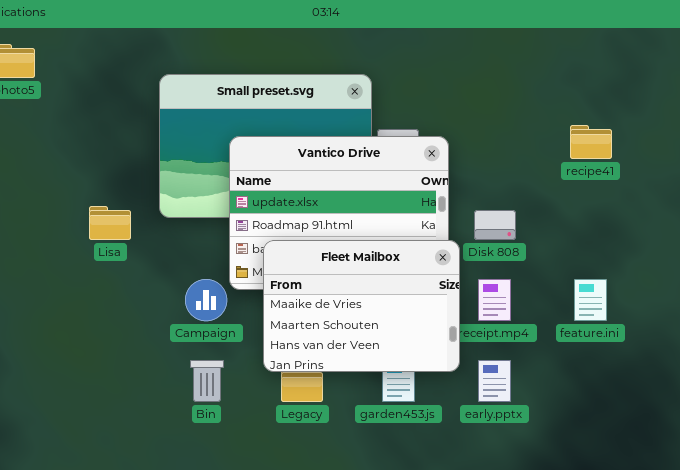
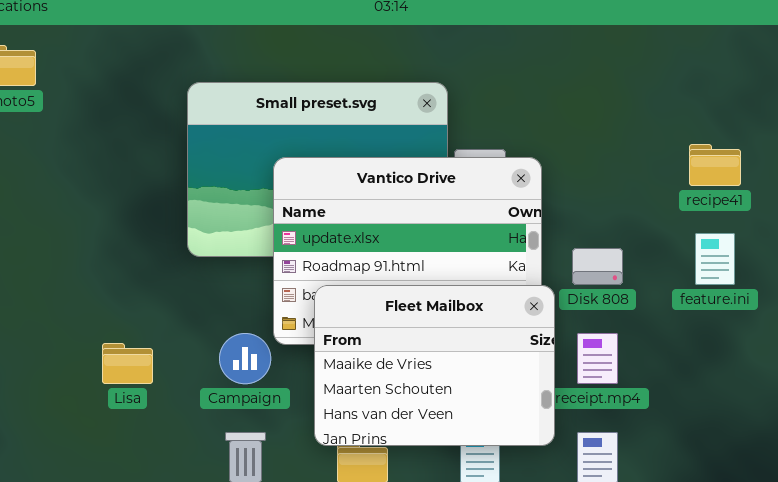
Lisa: [89,206,131,240] -> [102,343,153,384], moved
feature.ini: [574,279,607,321] -> [695,233,735,285], moved

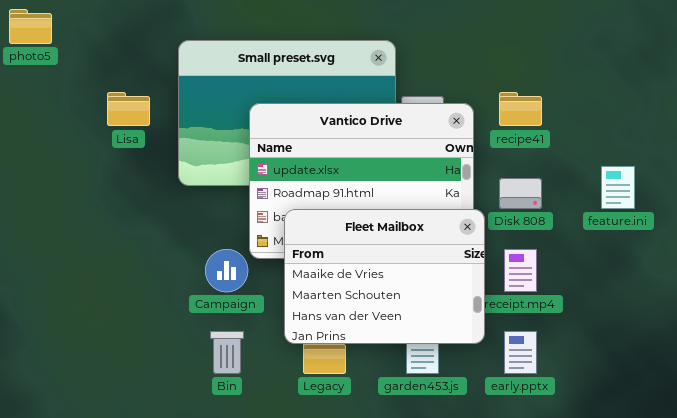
recipe41: [689,144,741,186] -> [499,92,542,126], moved
Lisa: [102,343,153,384] -> [107,92,150,126], moved

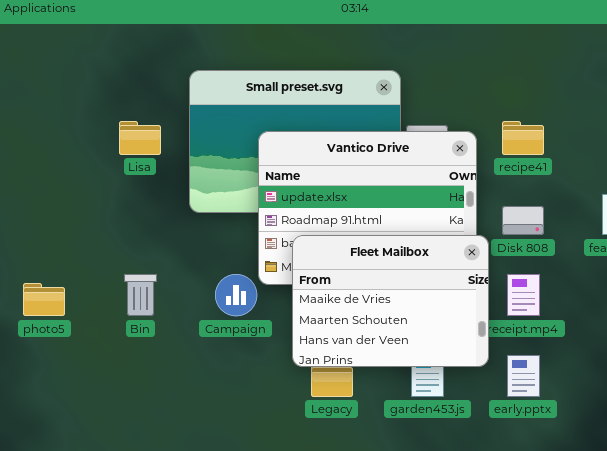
photo5: [9,9,52,44] -> [23,283,65,316], moved
Bin: [210,331,244,374] -> [124,274,157,316], moved

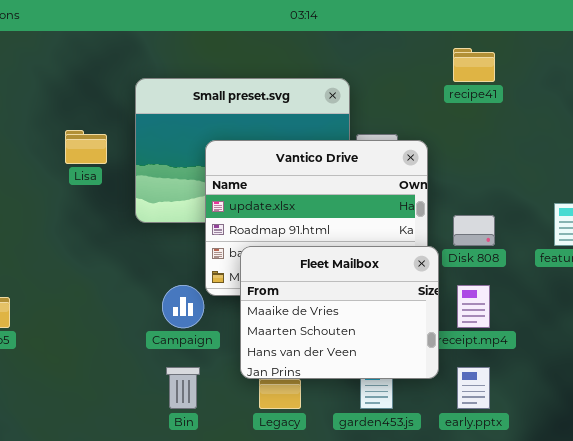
recipe41: [502,121,544,155] -> [453,48,495,82], moved
Bin: [124,274,157,316] -> [166,367,200,409], moved

